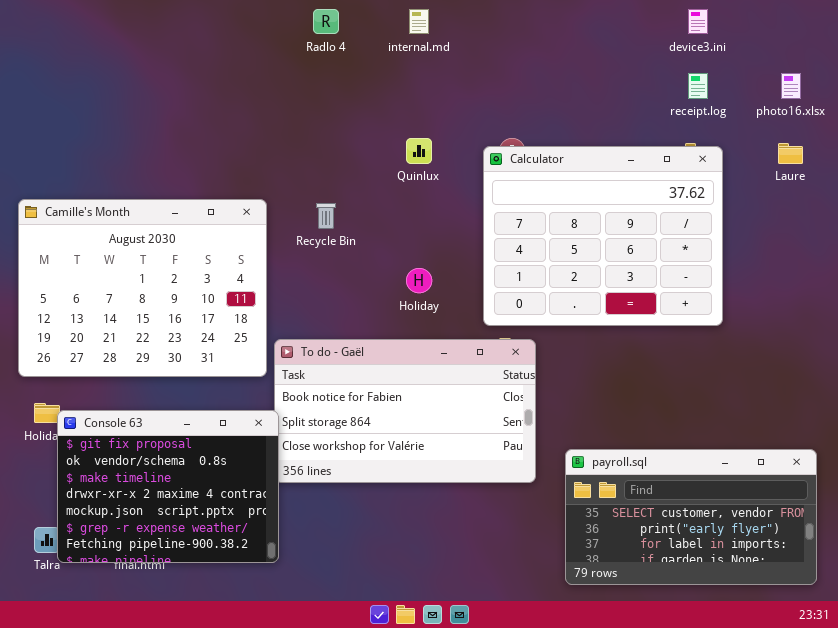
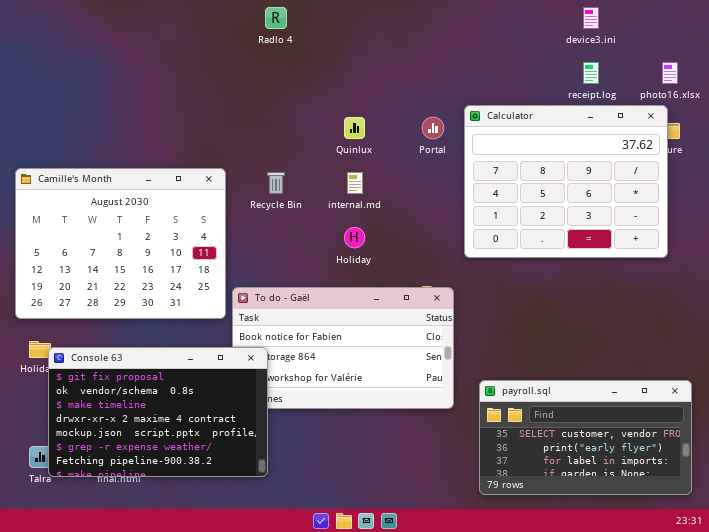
internal.md: [409,9,429,34] -> [347,172,363,194], moved
Calculator: [483,146,723,326] -> [464,105,668,258], moved
Console 63: [57,410,279,563] -> [48,347,268,477], resized

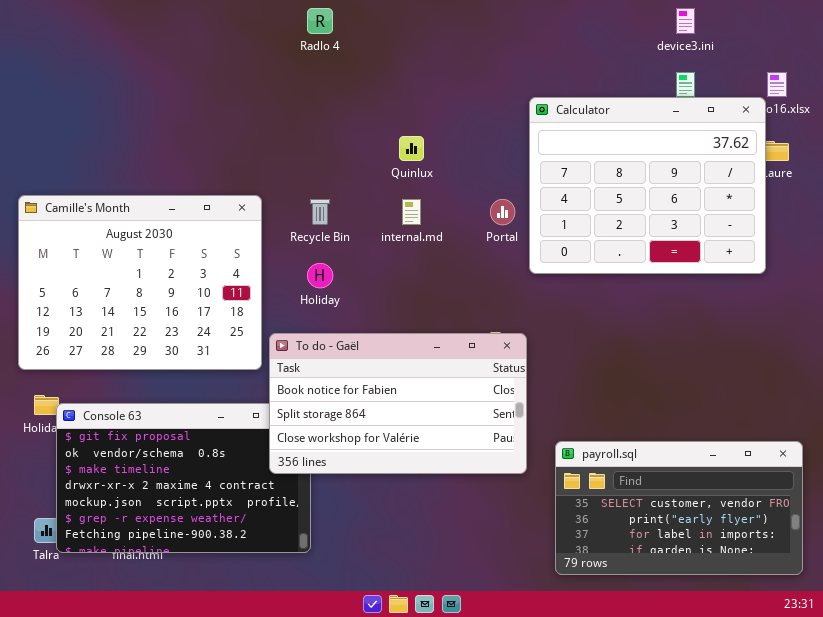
Calculator: [464,105,668,258] -> [529,97,766,274], moved
Portal: [422,117,444,139] -> [490,199,515,225], moved
Holiday: [344,227,365,248] -> [307,263,333,288], moved
To do - Gaël: [232,287,454,409] -> [269,333,527,474], raised

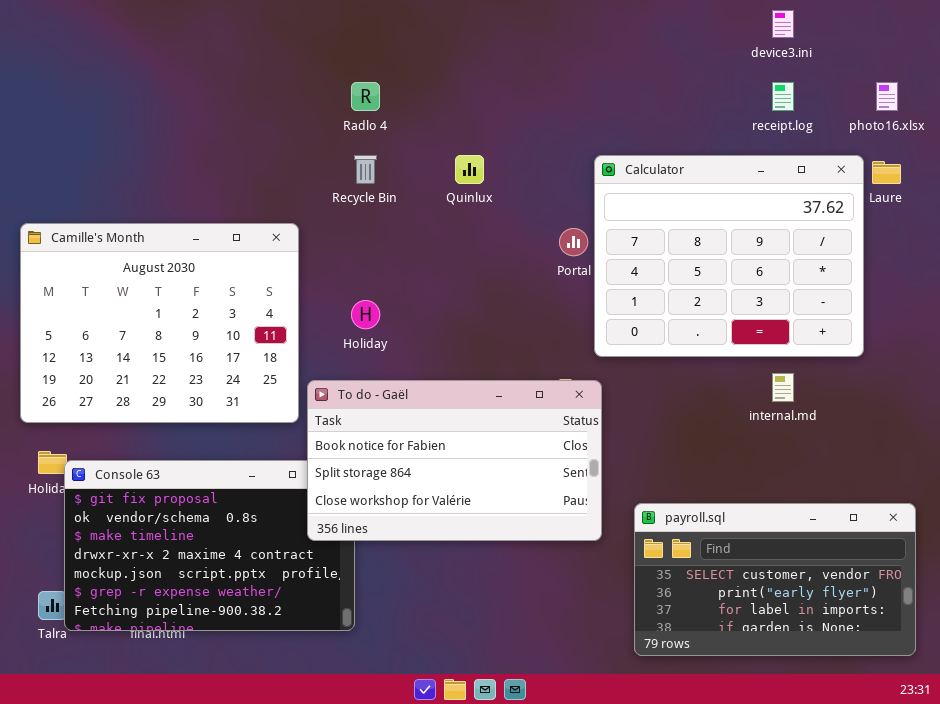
Radlo 4: [307,8,333,34] -> [351,82,380,111], moved
Calculator: [529,97,766,274] -> [594,155,864,357], moved
Recycle Bin: [310,199,330,225] -> [354,155,377,184], moved
internal.md: [402,199,421,225] -> [772,373,794,402], moved

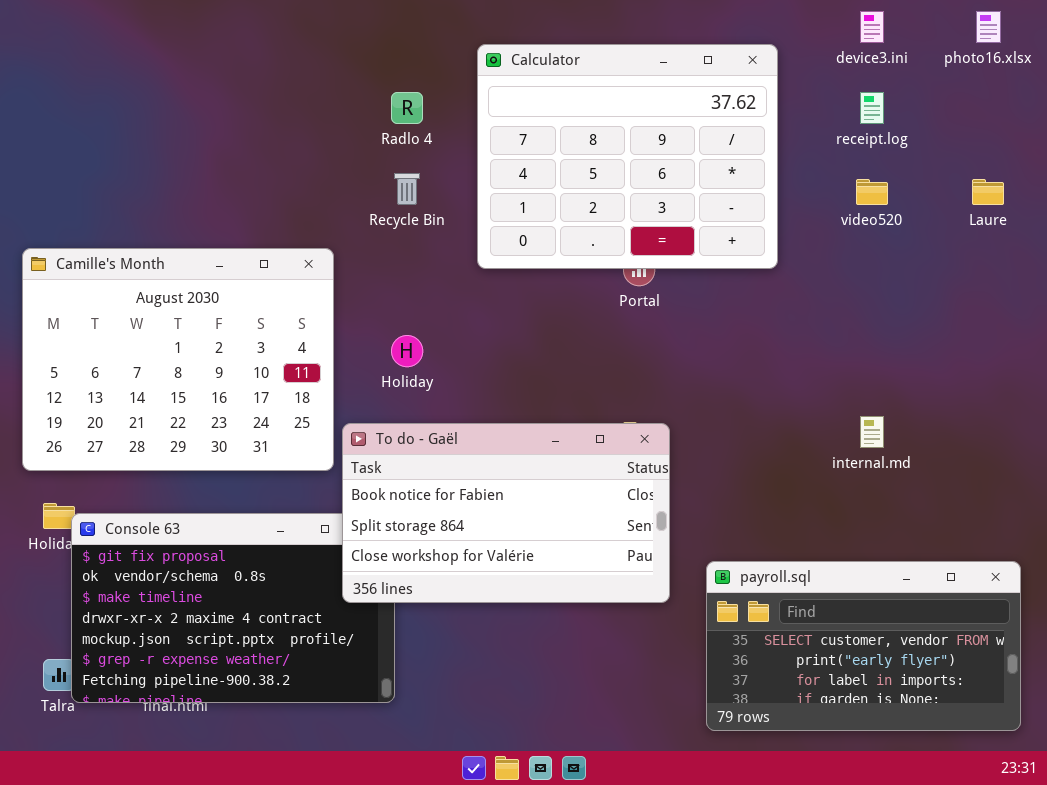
photo16.xlsx: [876,82,898,111] -> [976,11,1001,43], moved
Calculator: [594,155,864,357] -> [477,44,778,269], moved

